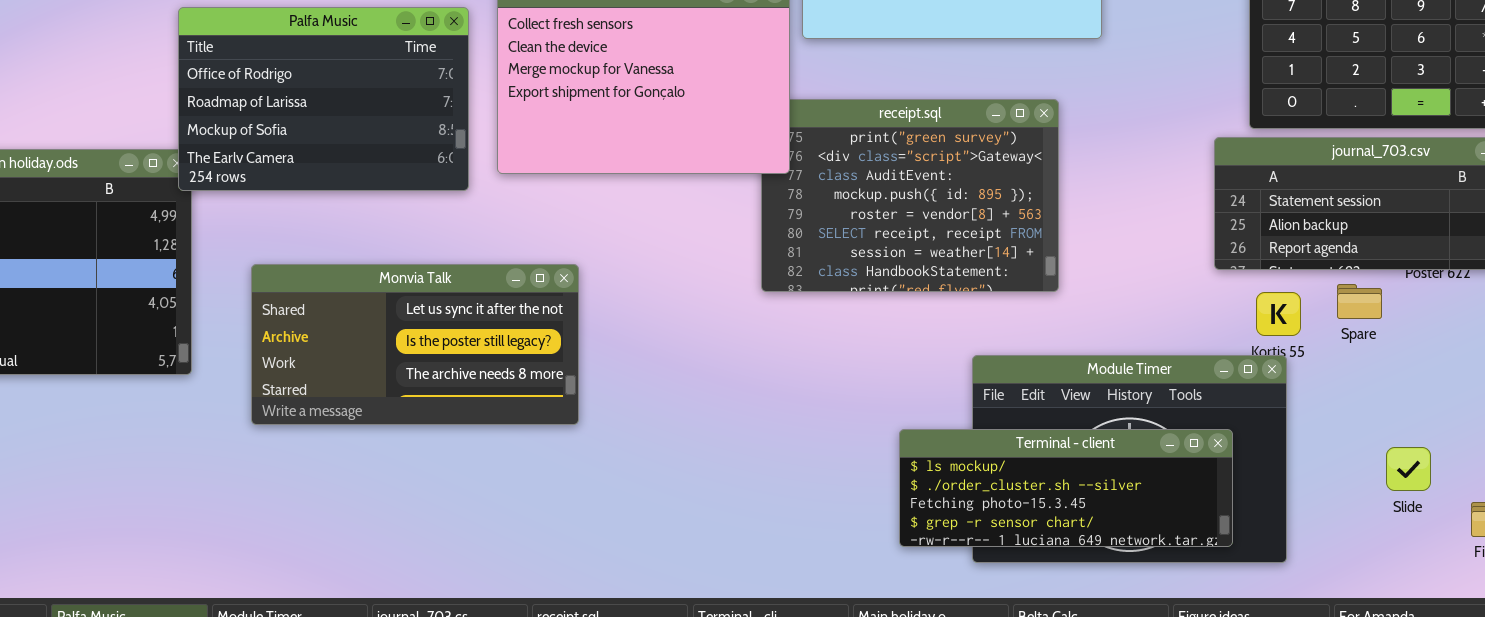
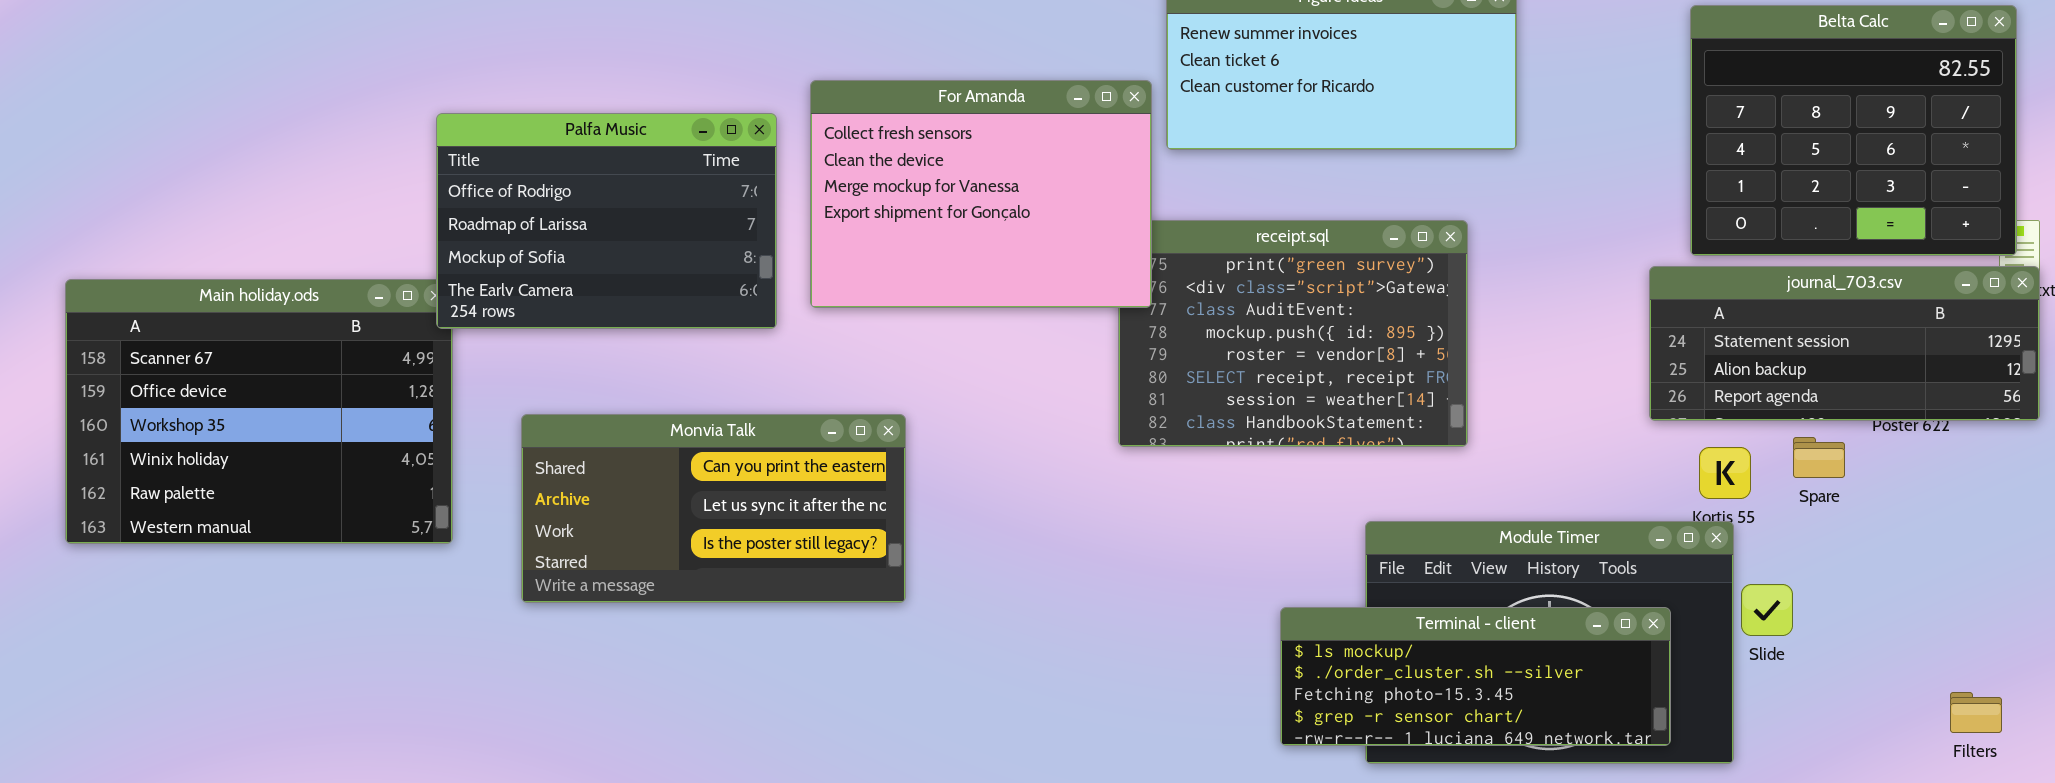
Monvia Talk: [251,264,579,425] -> [521,414,906,603], scrolled up 1 row
Slide: [1386,447,1431,491] -> [1741,584,1793,636], moved

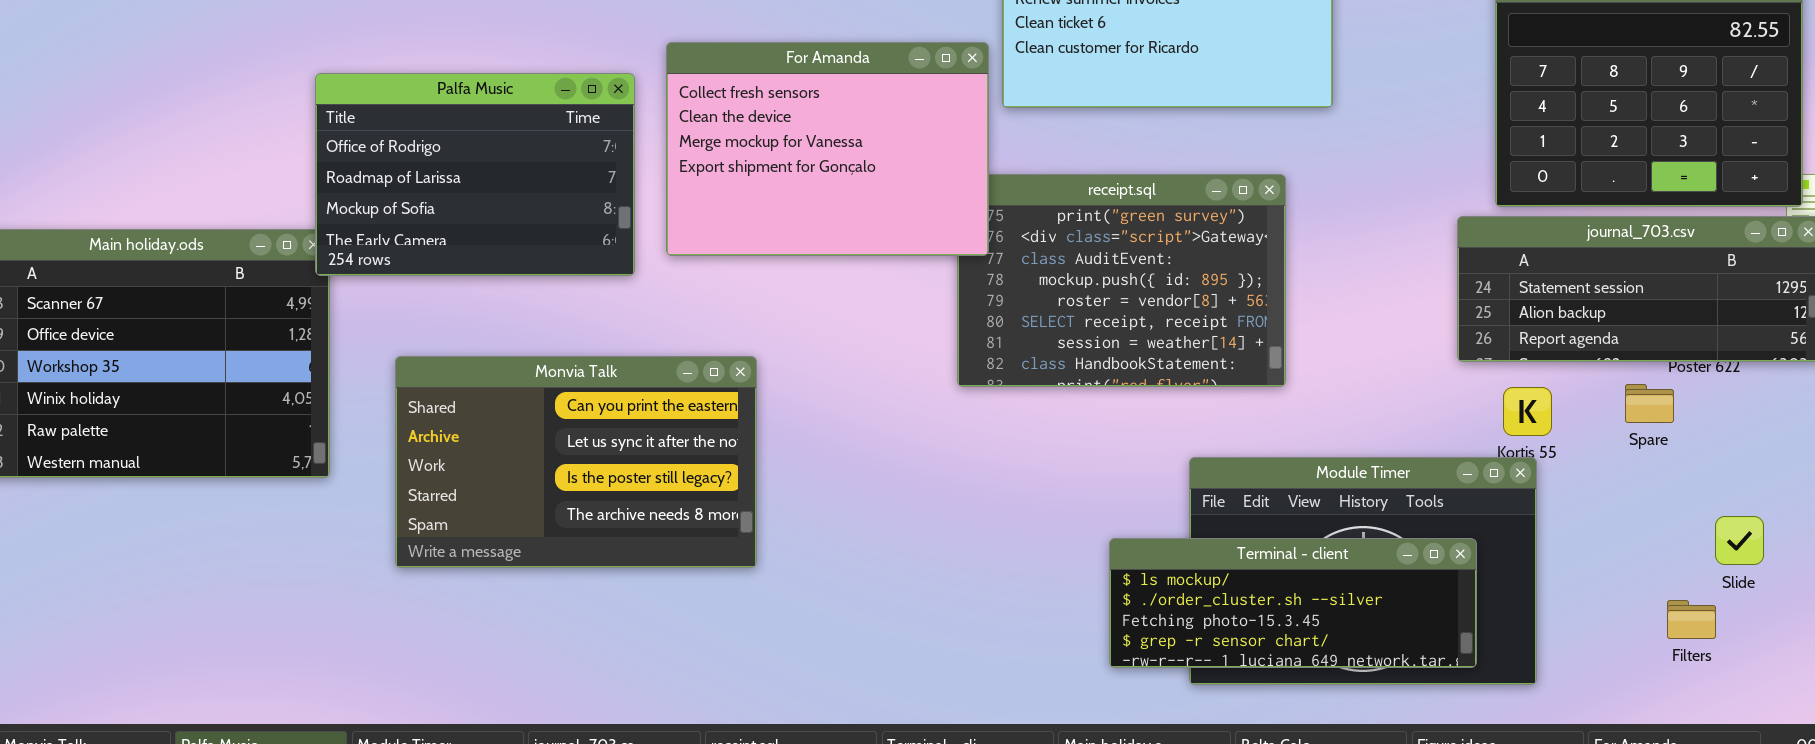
Monvia Talk: [521,414,906,603] -> [395,356,757,568], resized
Spare: [1793,437,1845,478] -> [1625,384,1674,423], moved
Slide: [1741,584,1793,636] -> [1715,516,1764,565], moved
Filters: [1950,692,2002,733] -> [1667,600,1716,639], moved

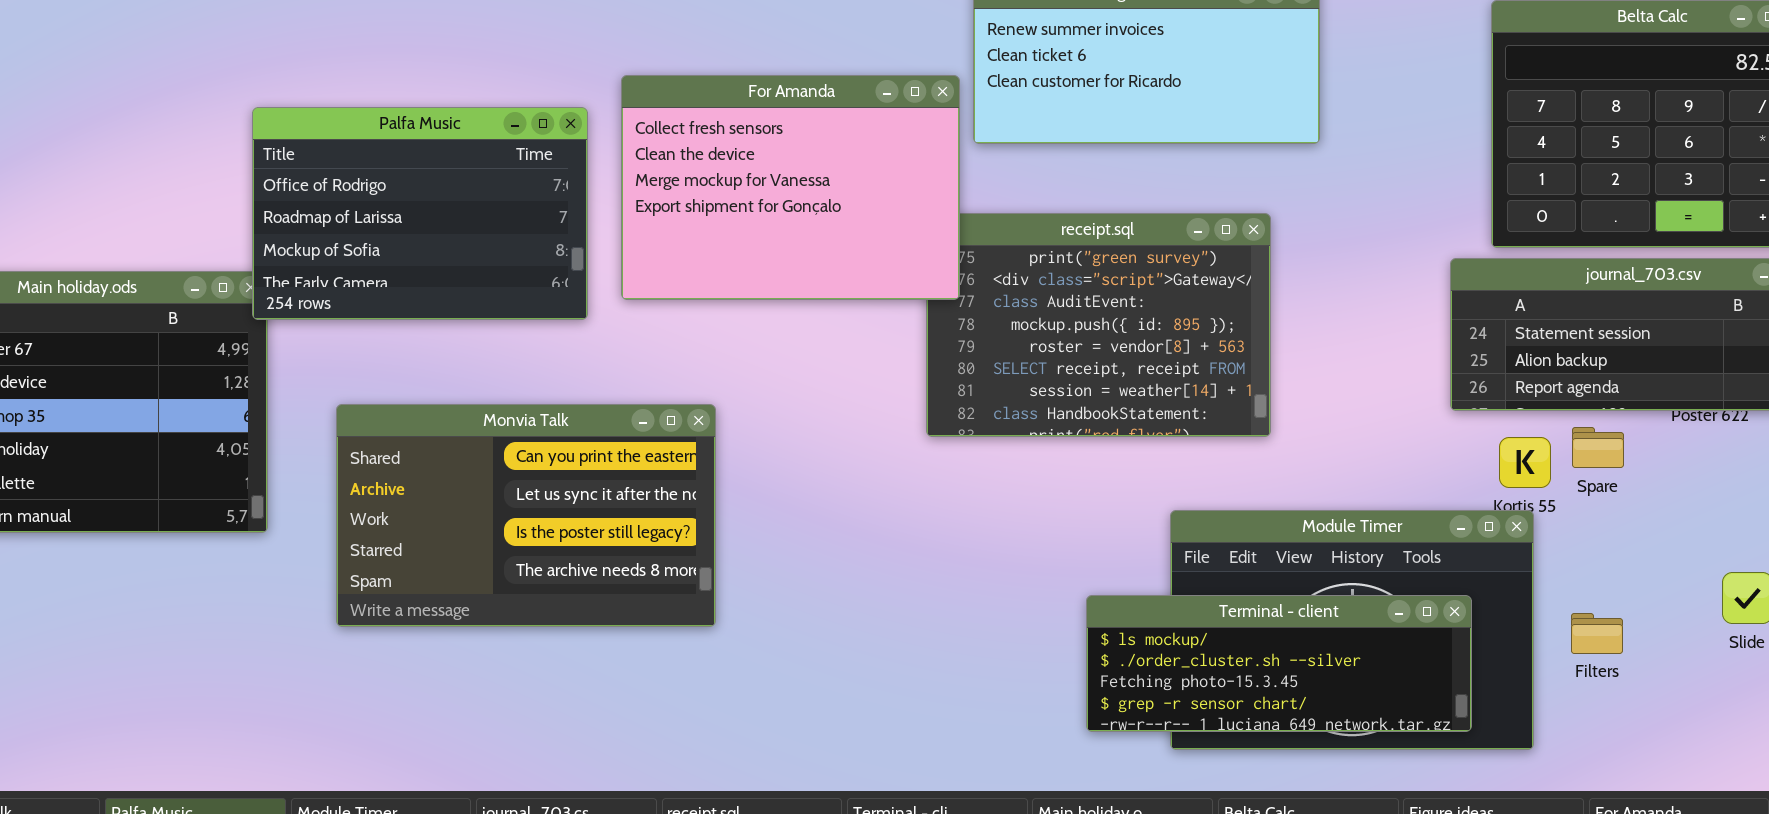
Spare: [1625,384,1674,423] -> [1572,427,1624,468], moved
Filters: [1667,600,1716,639] -> [1571,613,1623,654], moved

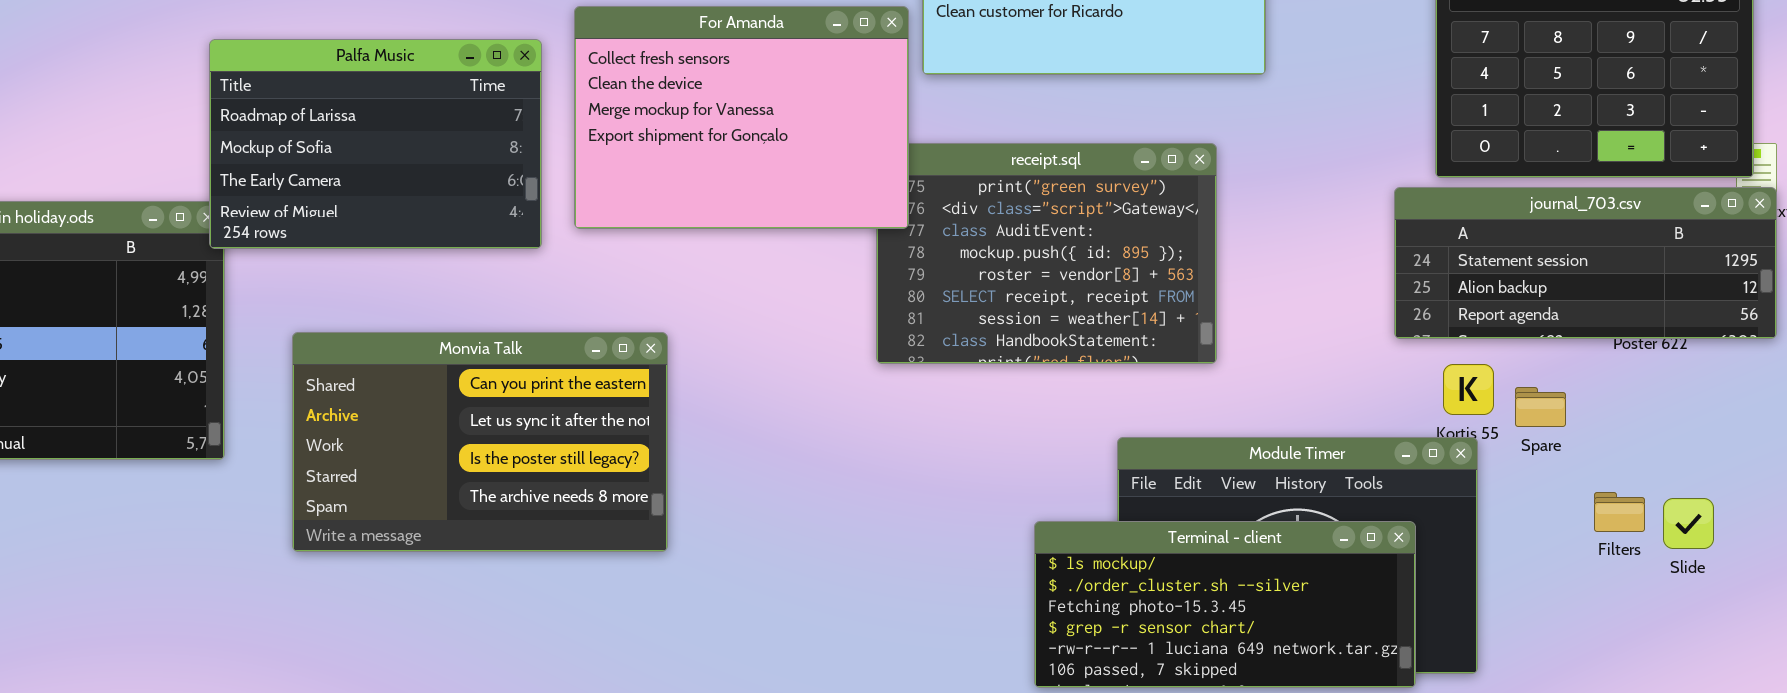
Palfa Music: [252,107,588,320] -> [209,39,542,249], scrolled down 1 row
Spare: [1572,427,1624,468] -> [1515,387,1566,427], moved
Terminal - client: [1086,595,1472,732] -> [1034,521,1416,688], resized
Filters: [1571,613,1623,654] -> [1594,492,1645,532], moved

